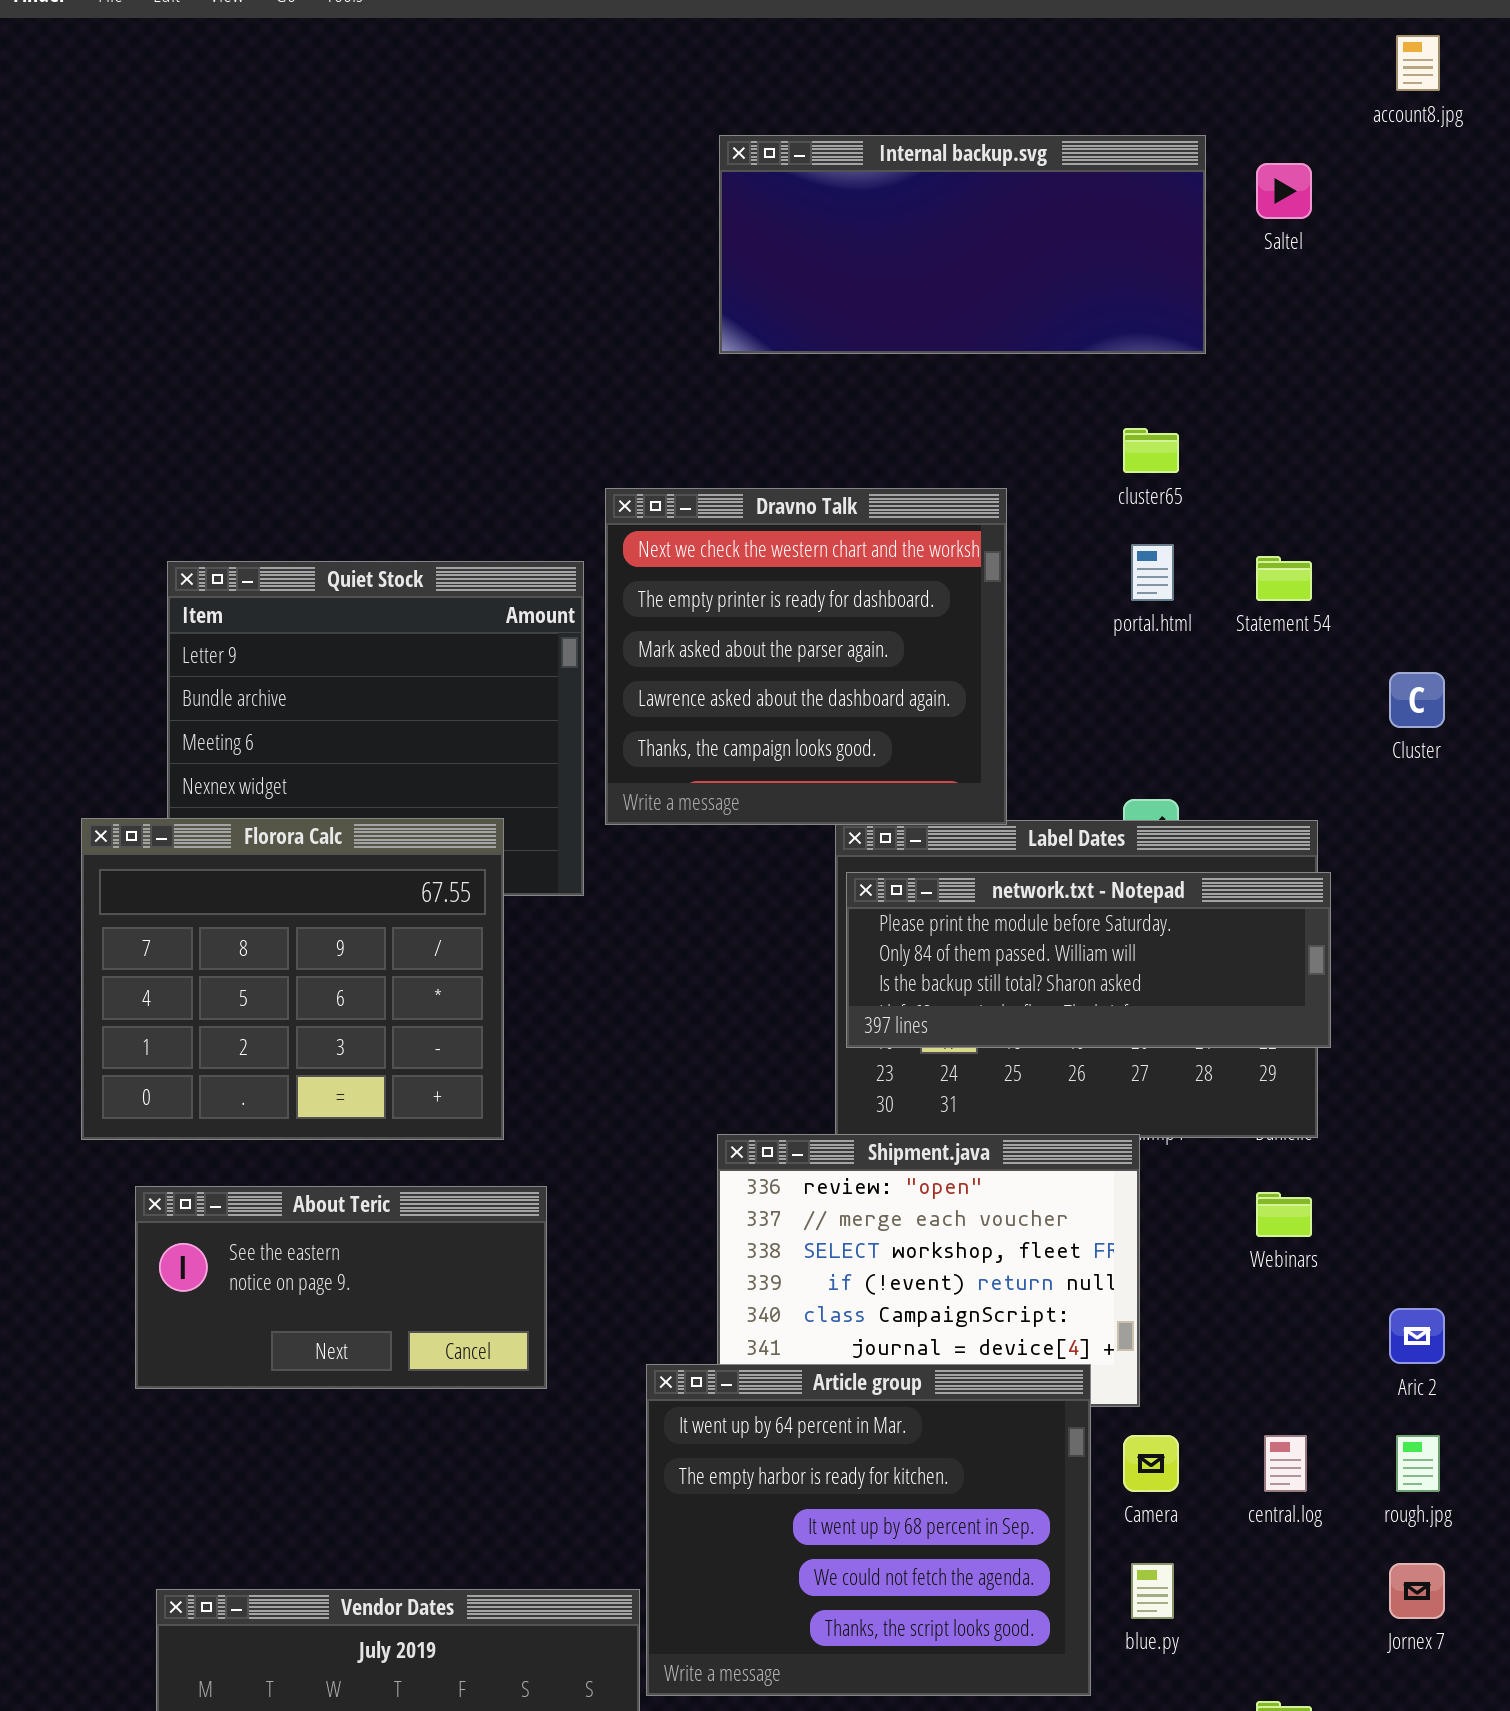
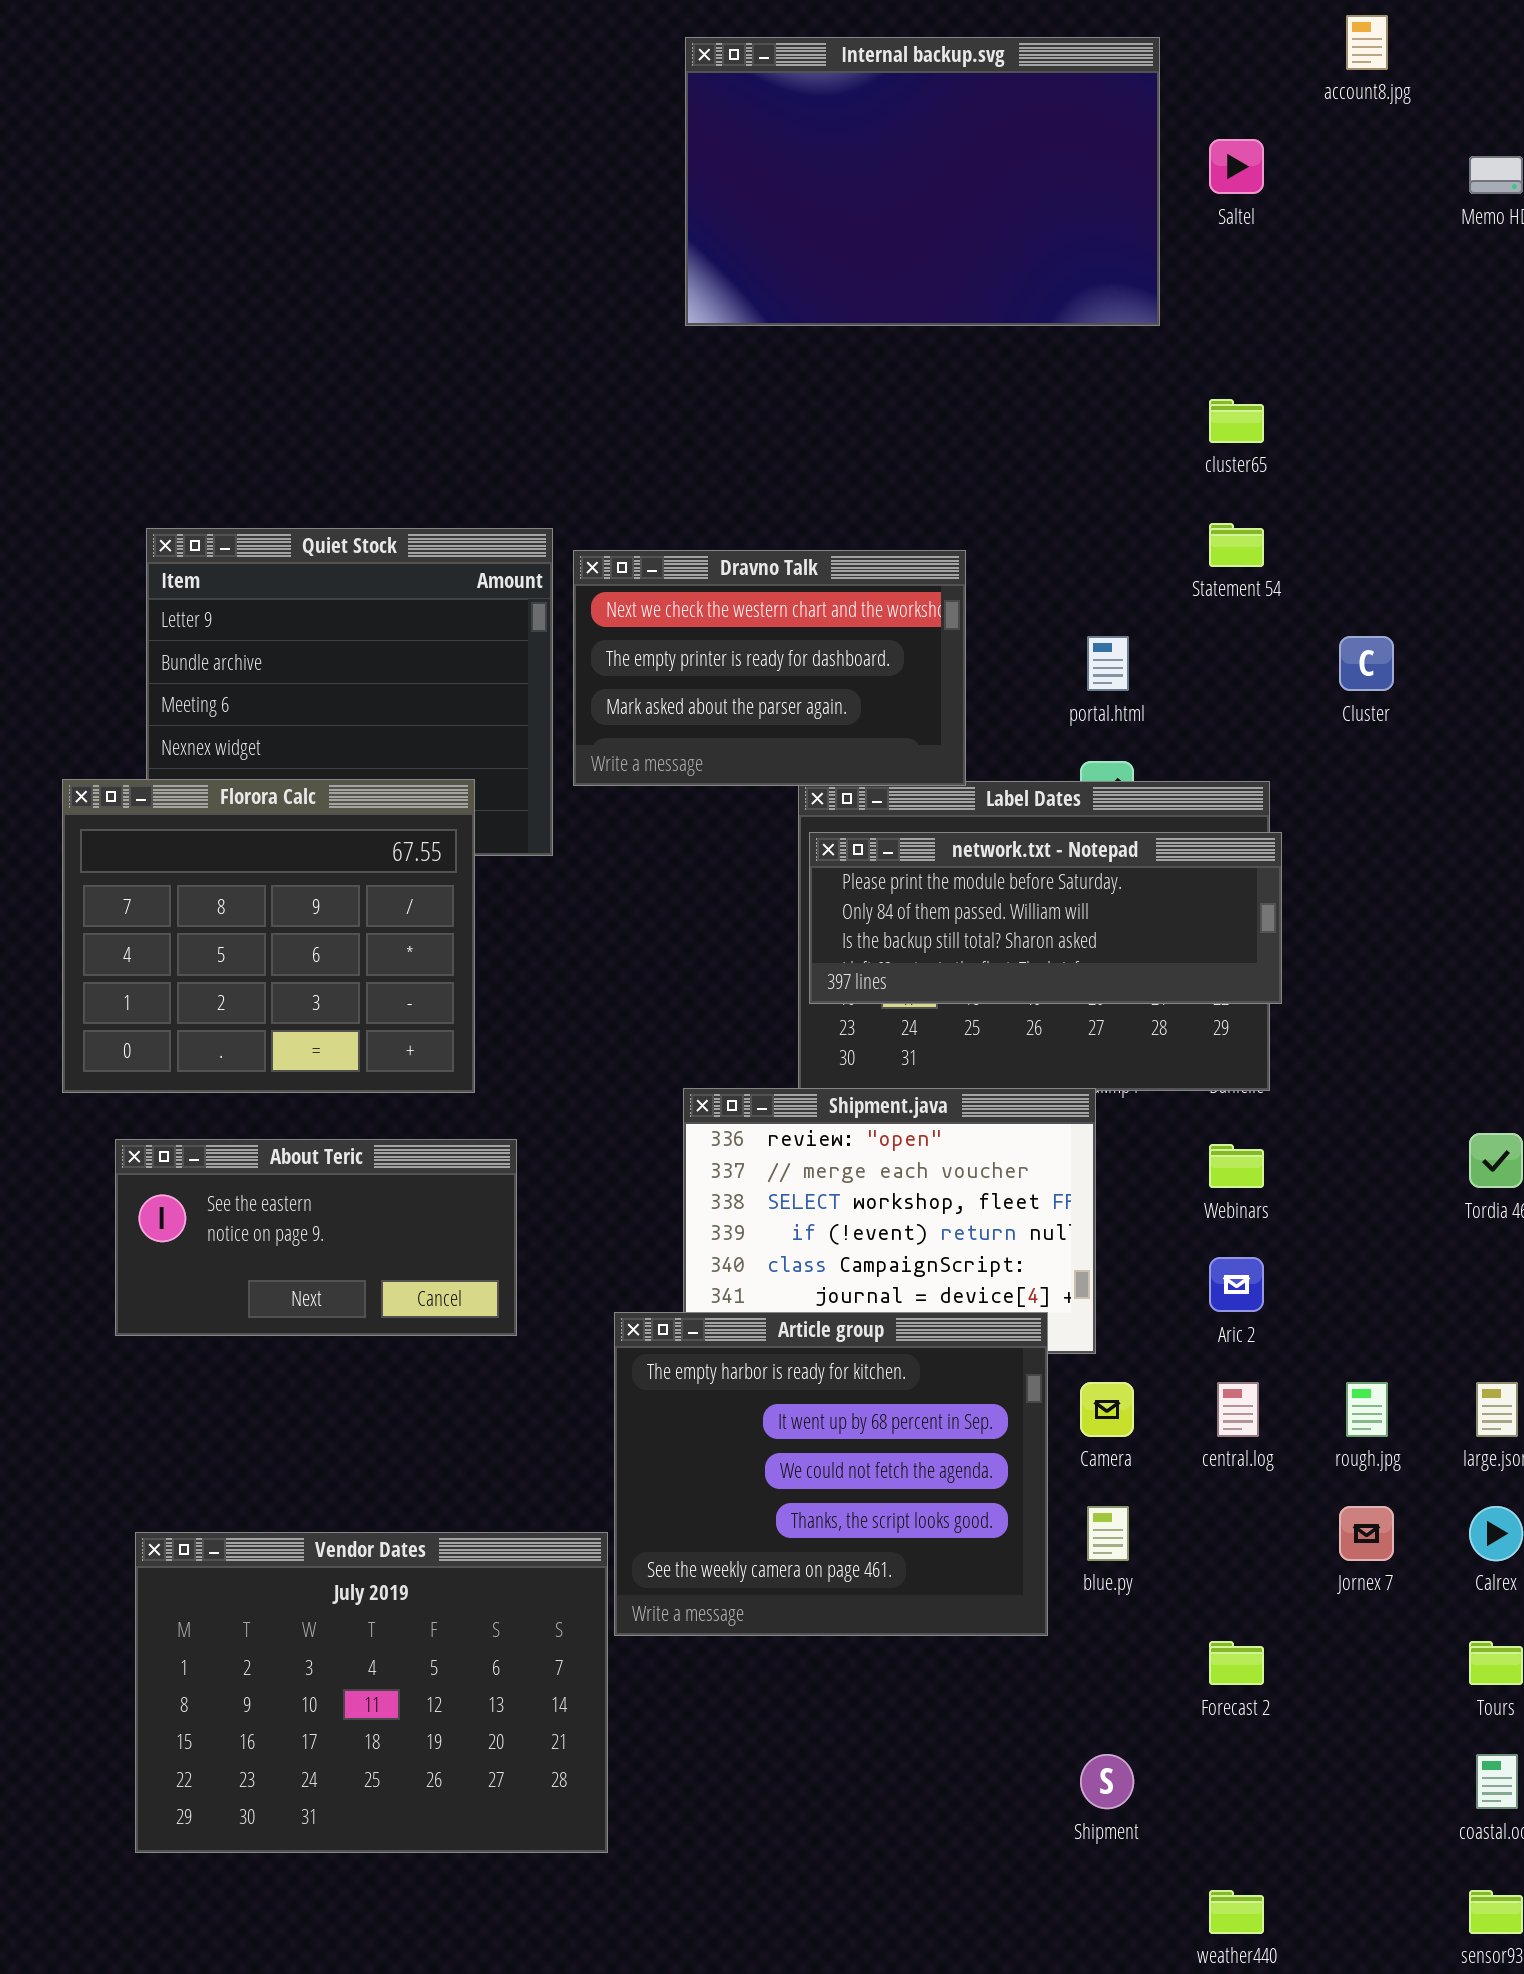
Internal backup.svg: [719,135,1206,354] -> [685,37,1160,326], resized
cluster65: [1123,428,1179,473] -> [1209,399,1264,443], moved
Dravno Talk: [605,488,1007,825] -> [573,550,966,786], resized
portal.html: [1131,544,1174,601] -> [1087,636,1129,691], moved
Aric 2: [1389,1308,1445,1364] -> [1209,1257,1264,1312], moved
Article group: [646,1364,1091,1696] -> [614,1312,1048,1636], scrolled down 1 row

